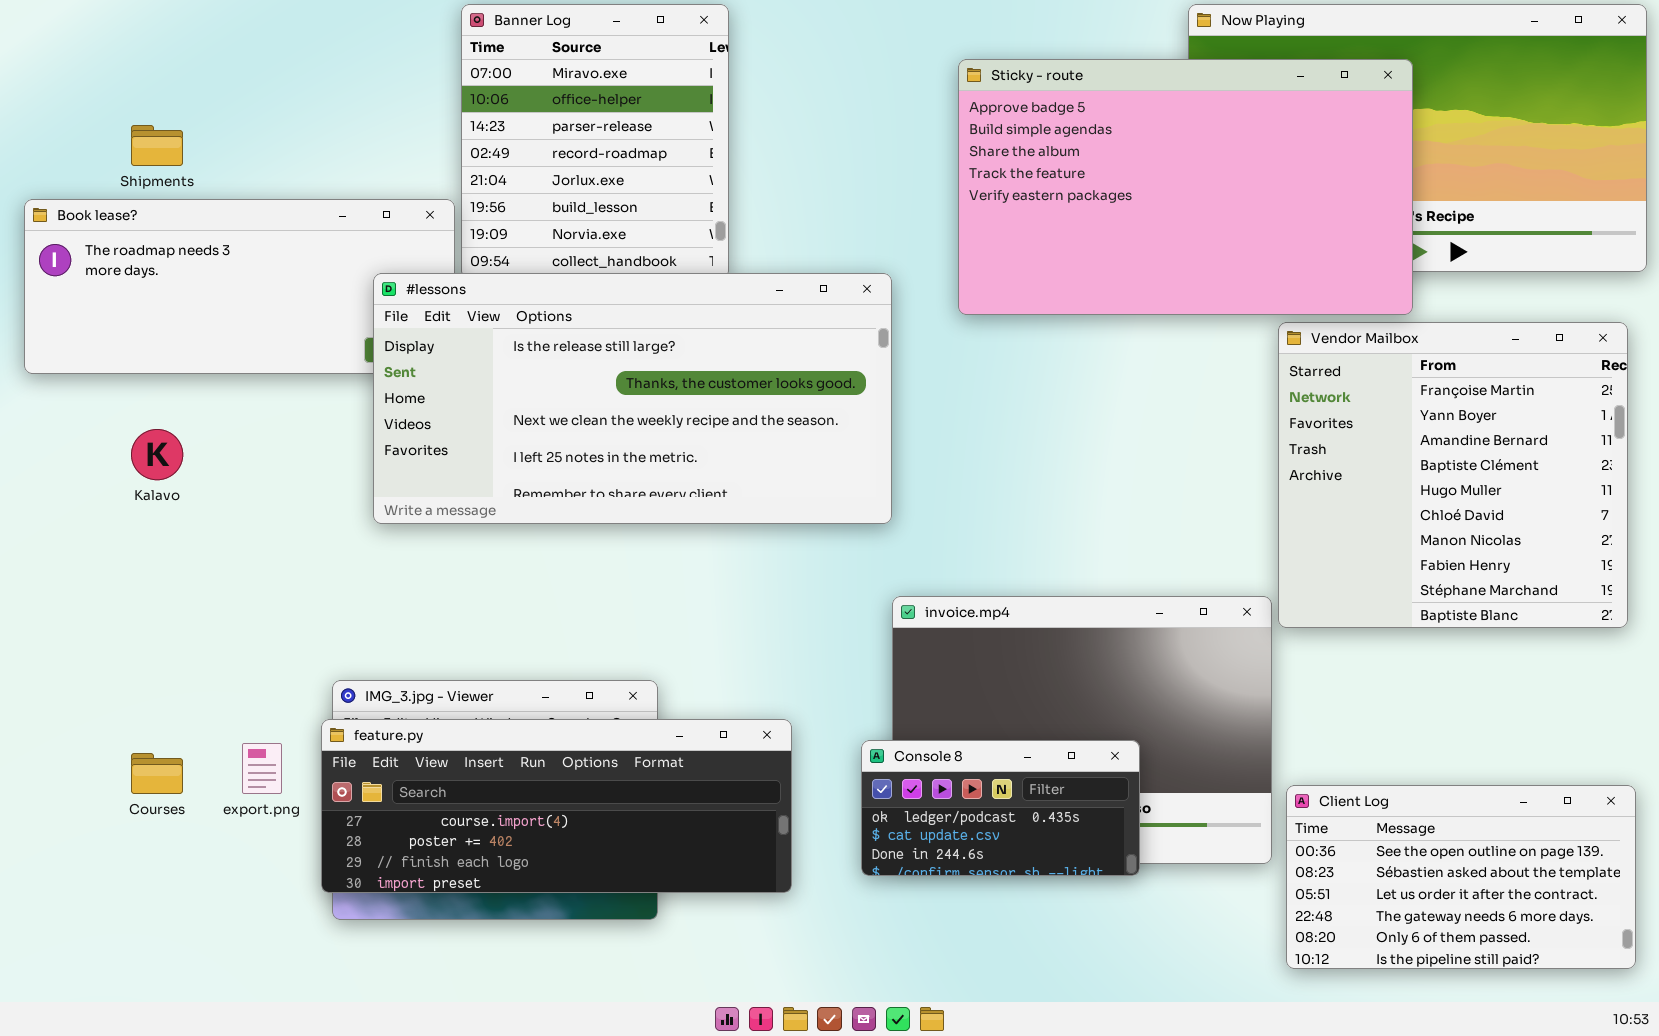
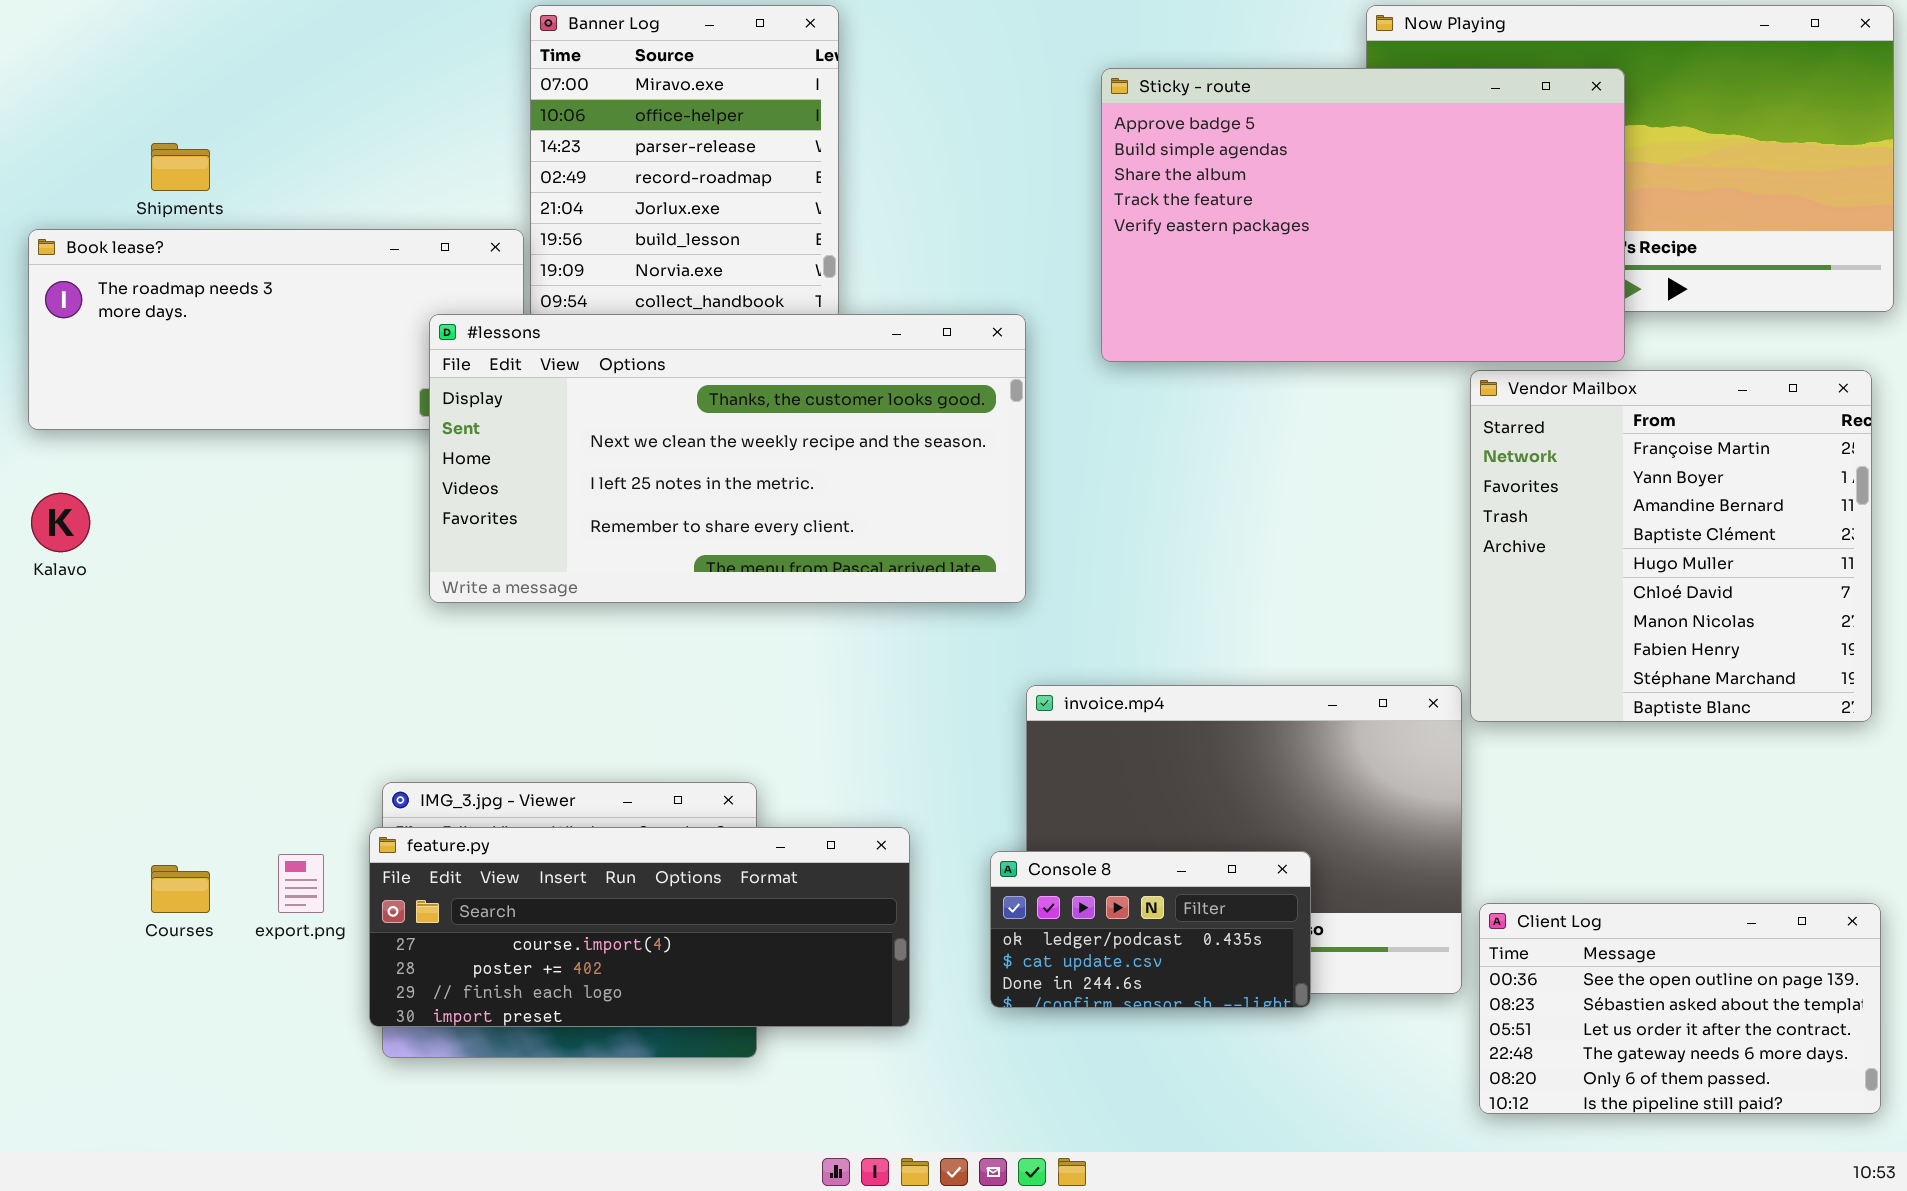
#lessons: [373,273,892,524] -> [429,314,1026,603], scrolled down 1 row
Kalavo: [131,429,183,480] -> [31,493,90,552], moved

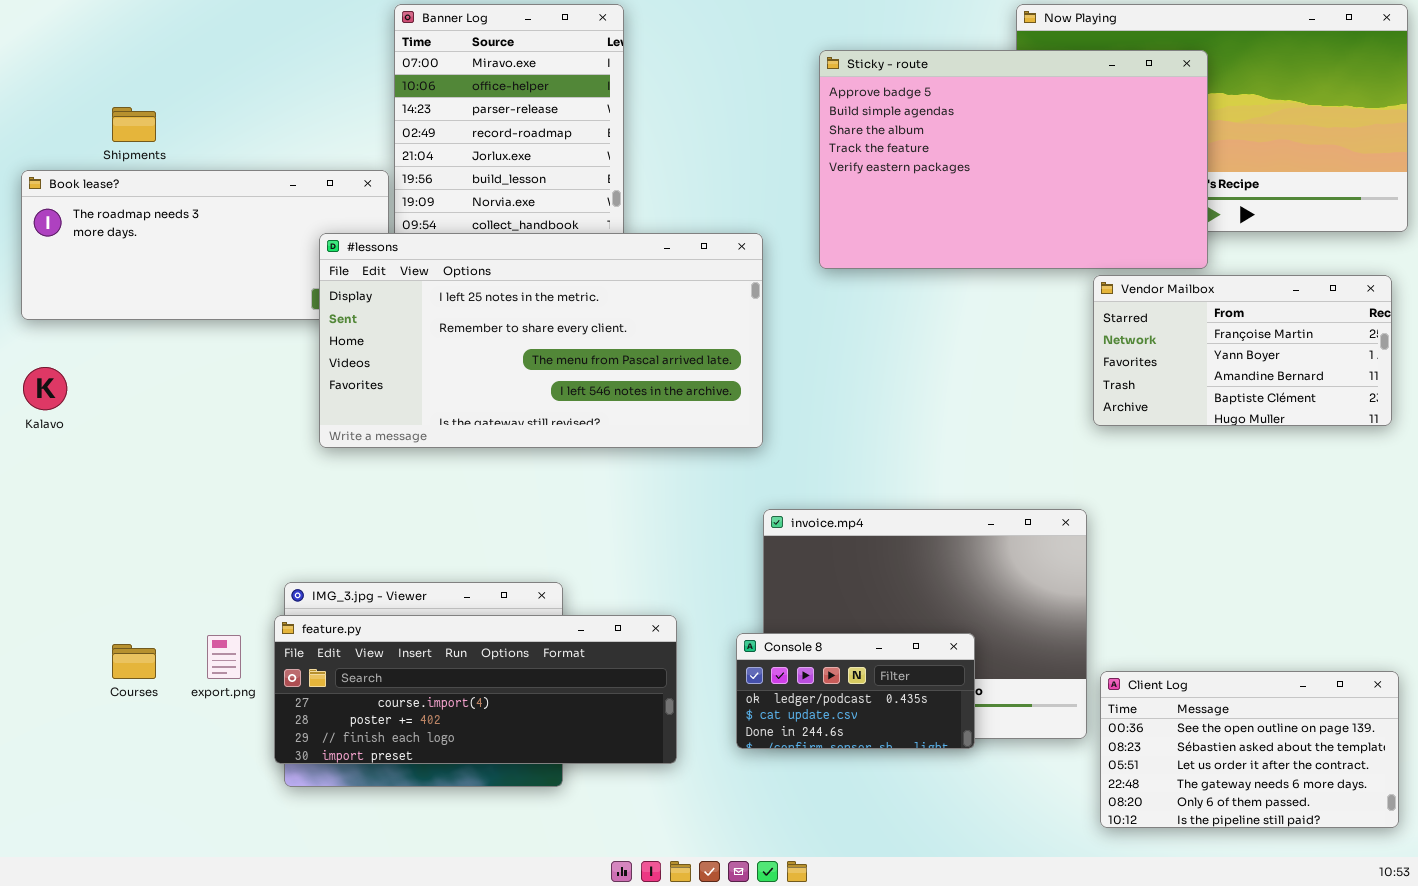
#lessons: [429,314,1026,603] -> [319,233,763,448], scrolled down 2 rows
Vendor Mailbox: [1470,370,1872,722] -> [1093,275,1392,426], resized

